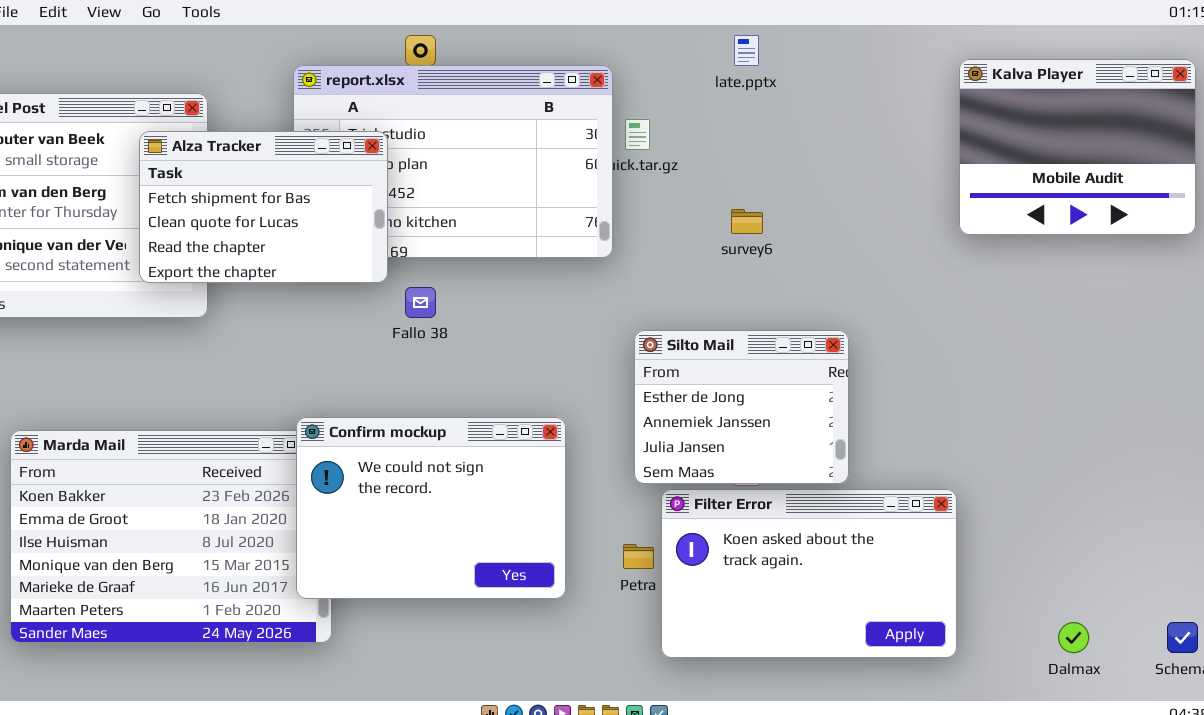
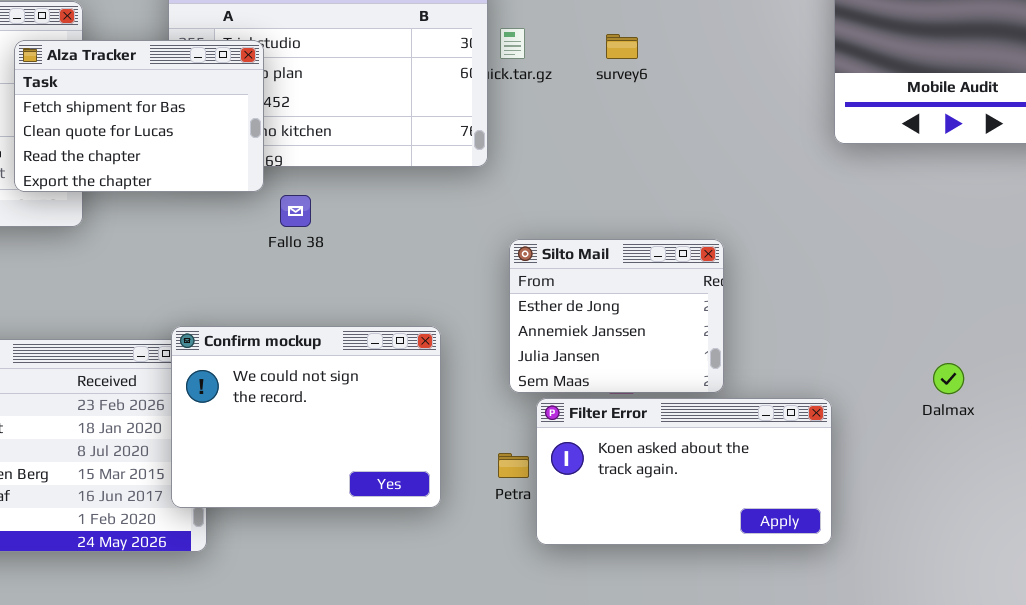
survey6: [731,209,763,234] -> [606,34,638,59], moved
Filter Error: [661,489,957,658] -> [536,398,832,545], resized
Dalmax: [1058,622,1089,653] -> [933,363,964,394], moved

